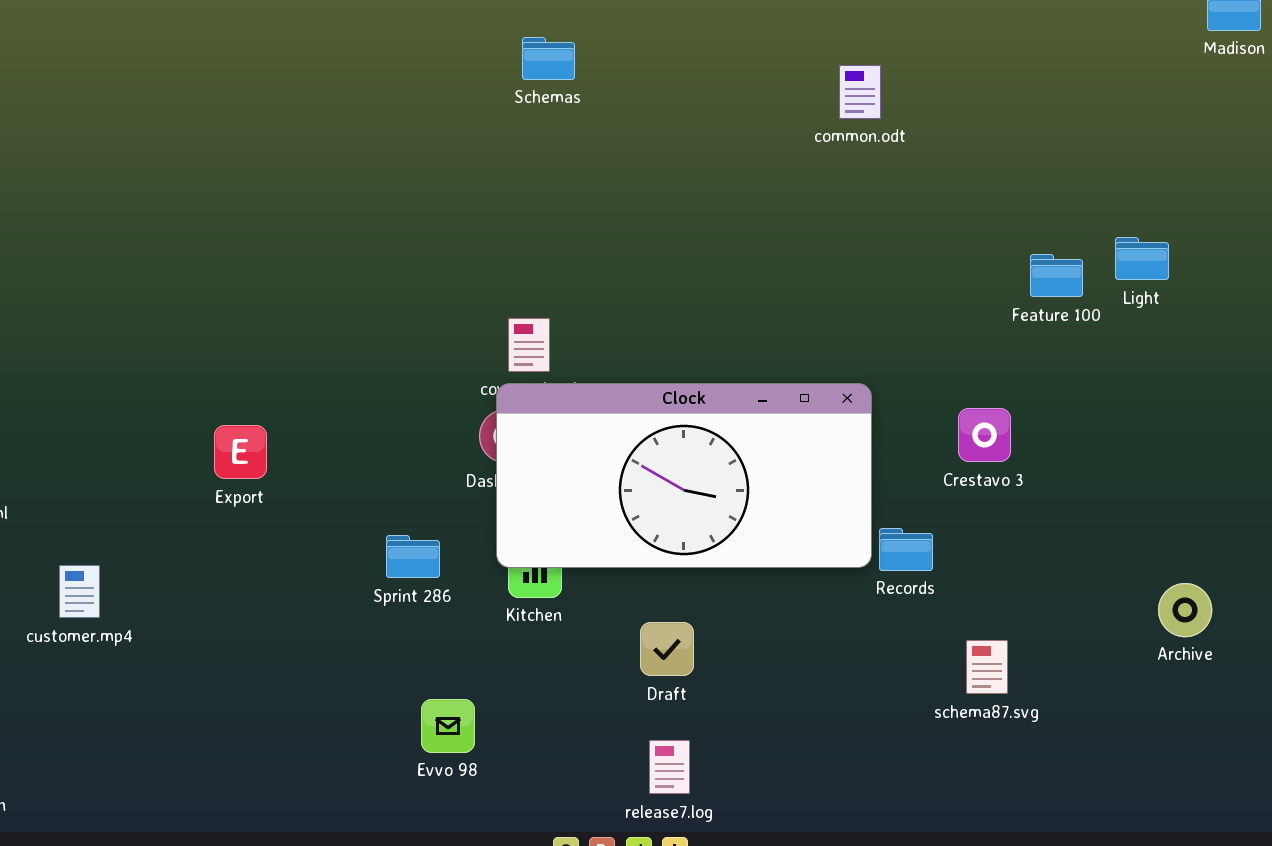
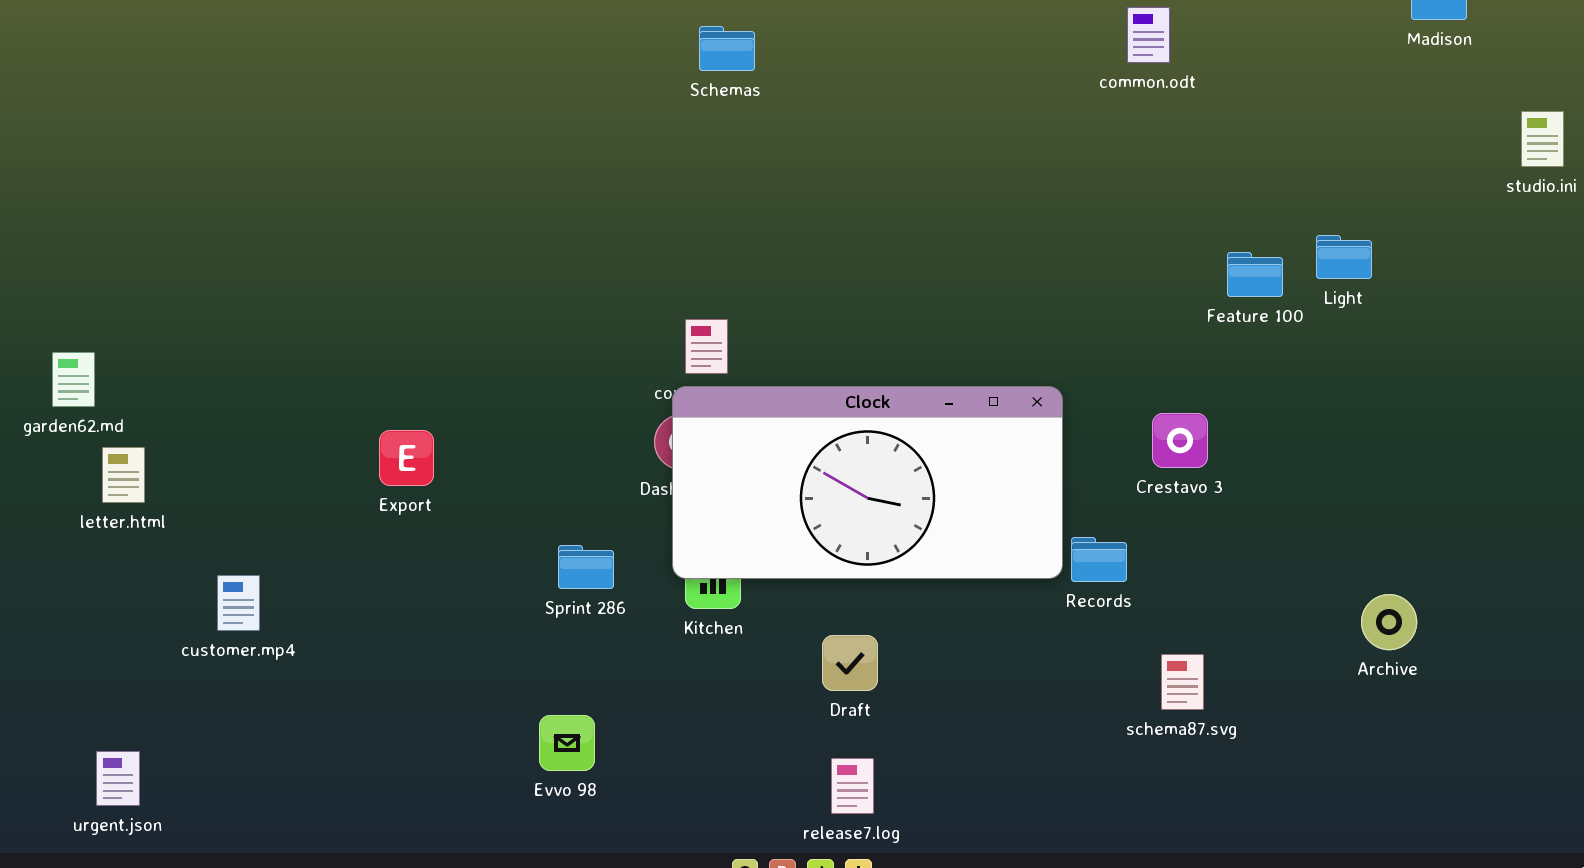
common.odt: [839,65,881,119] -> [1127,7,1170,63], moved
Evvo 98: [421,699,475,753] -> [539,715,595,771], moved

